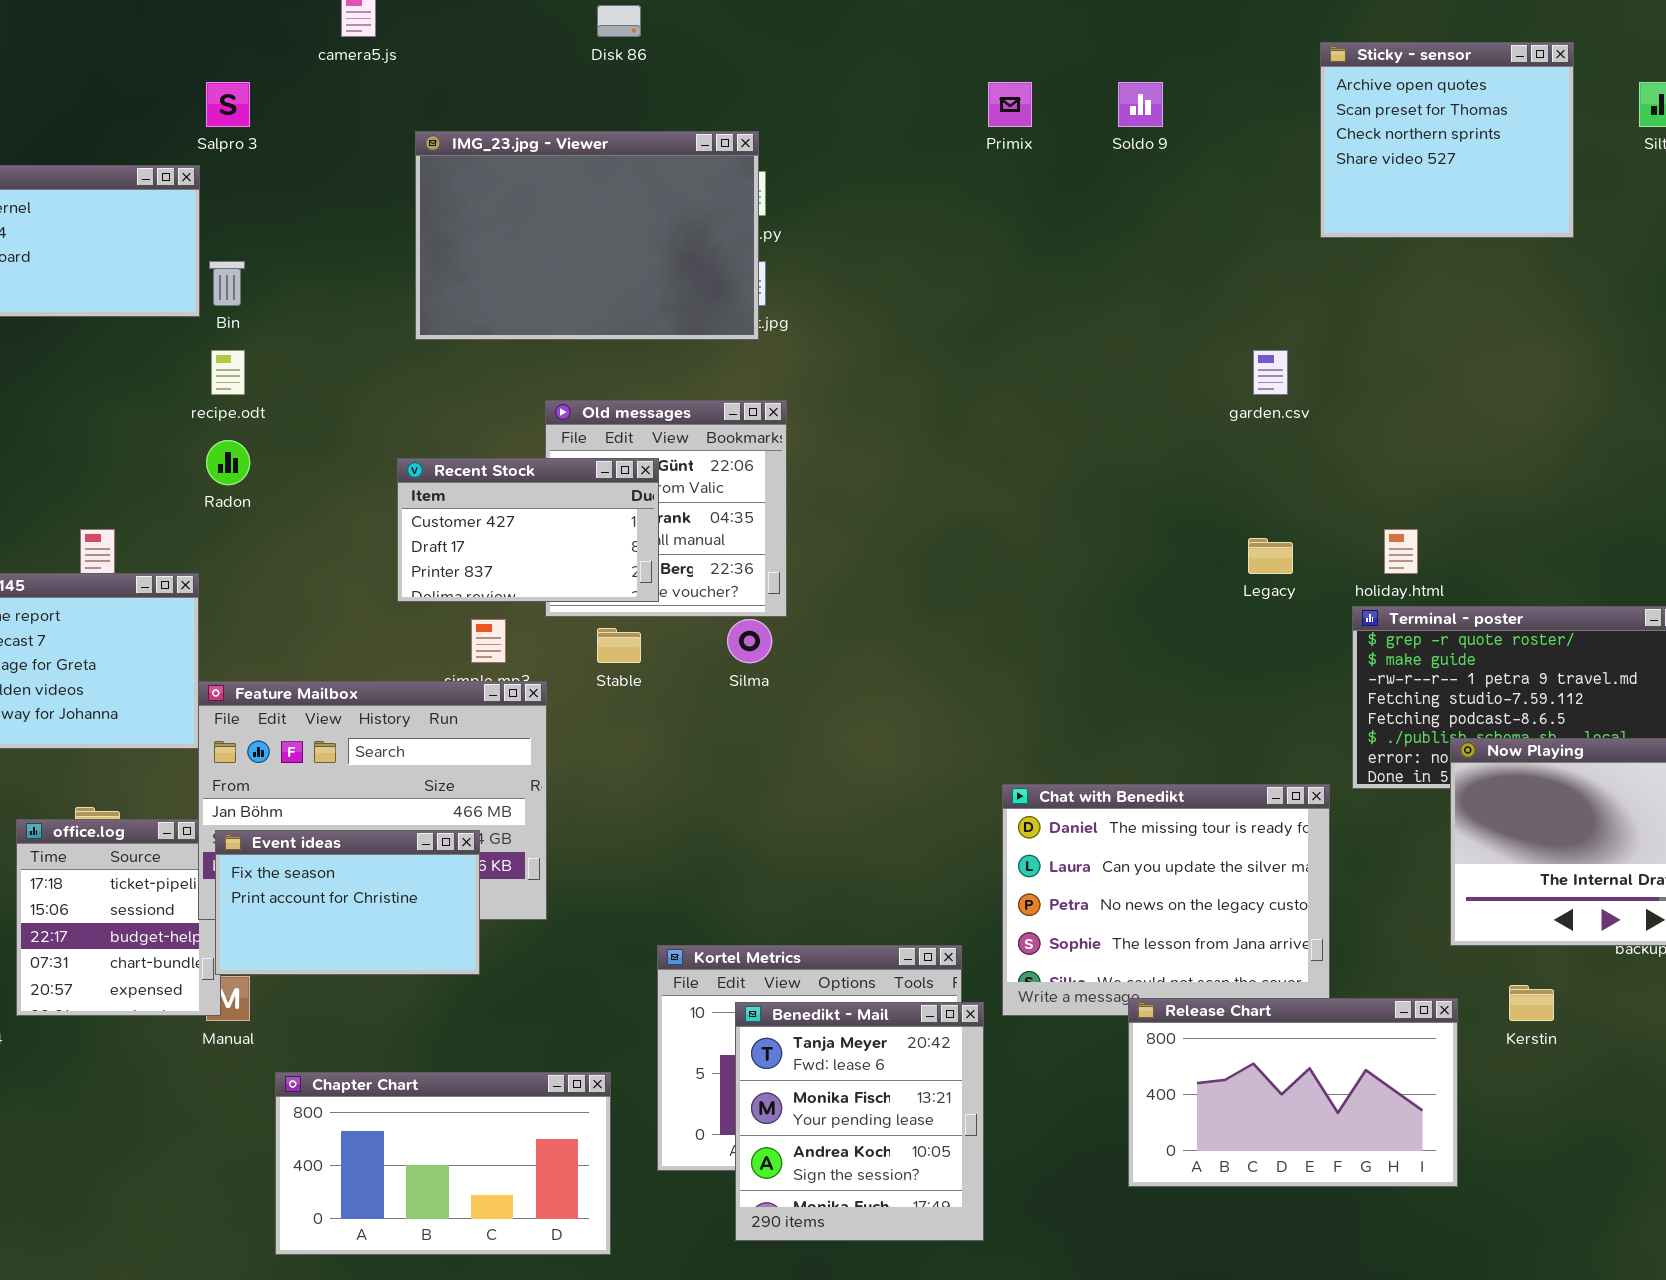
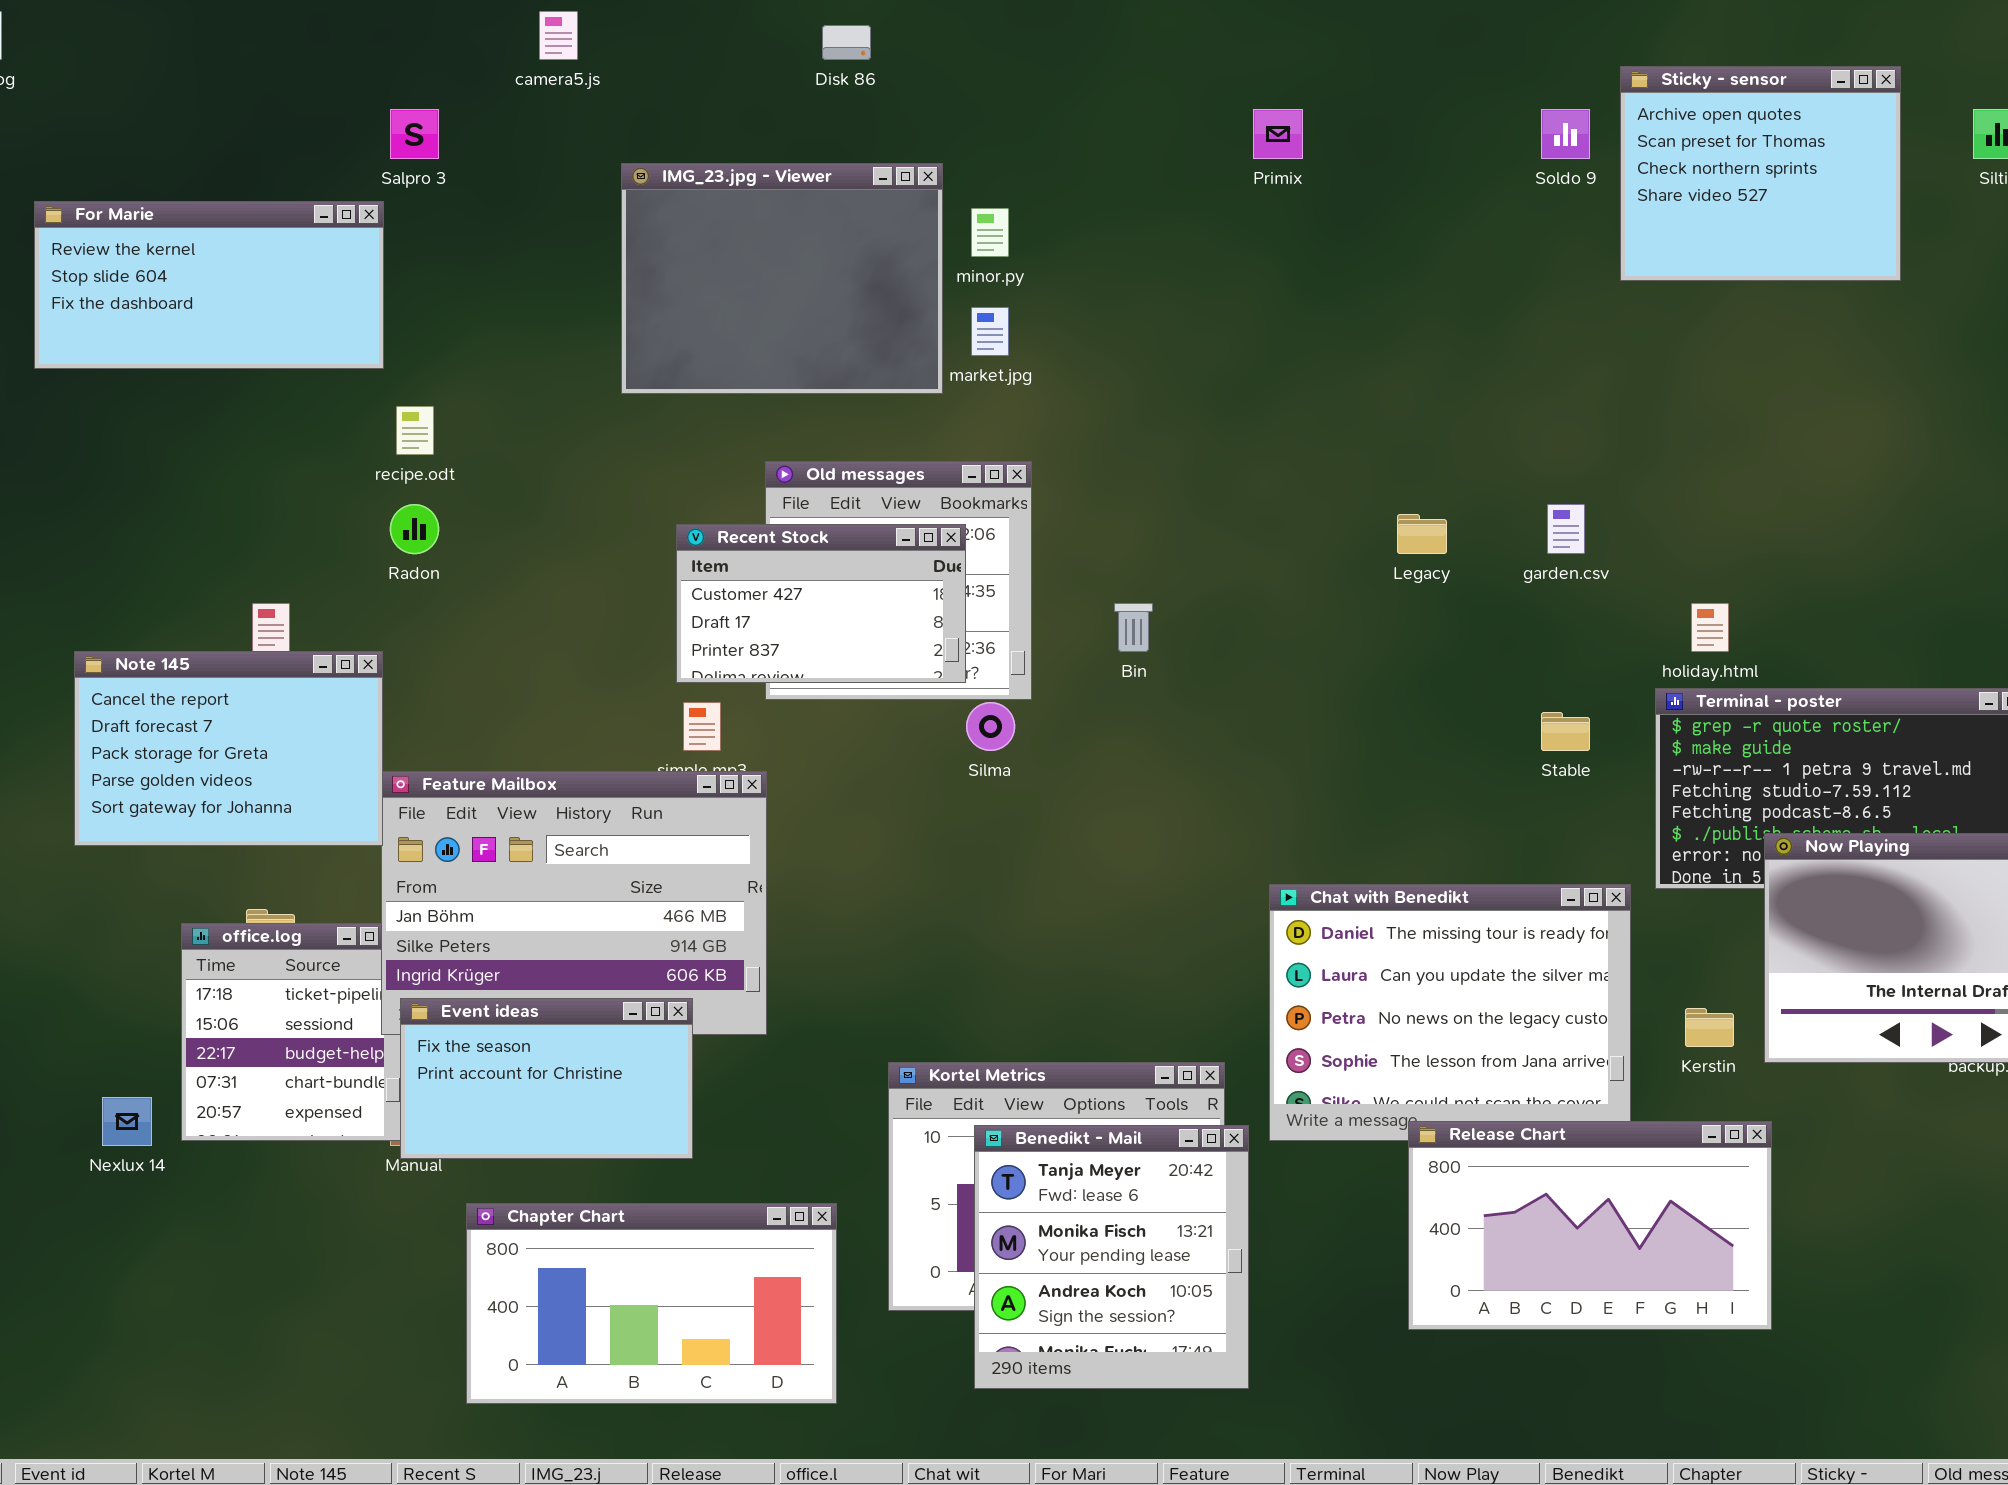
Soldo 9: [1118,82,1163,127] -> [1541,109,1590,159], moved
IMG_23.jpg - Viewer: [415,131,759,340] -> [621,163,943,394], resized
Bin: [209,261,245,306] -> [1114,603,1153,652], moved
garden.csv: [1253,350,1288,395] -> [1547,504,1585,554], moved
Recent Stock: [397,458,659,602] -> [676,524,966,683], moved
Legacy: [1248,538,1293,574] -> [1397,514,1447,554], moved
Stable: [597,628,641,663] -> [1541,712,1590,751], moved
Event ideas: [215,830,480,975] -> [400,998,693,1159], moved
Kerstin: [1509,985,1554,1021] -> [1685,1008,1734,1047], moved

